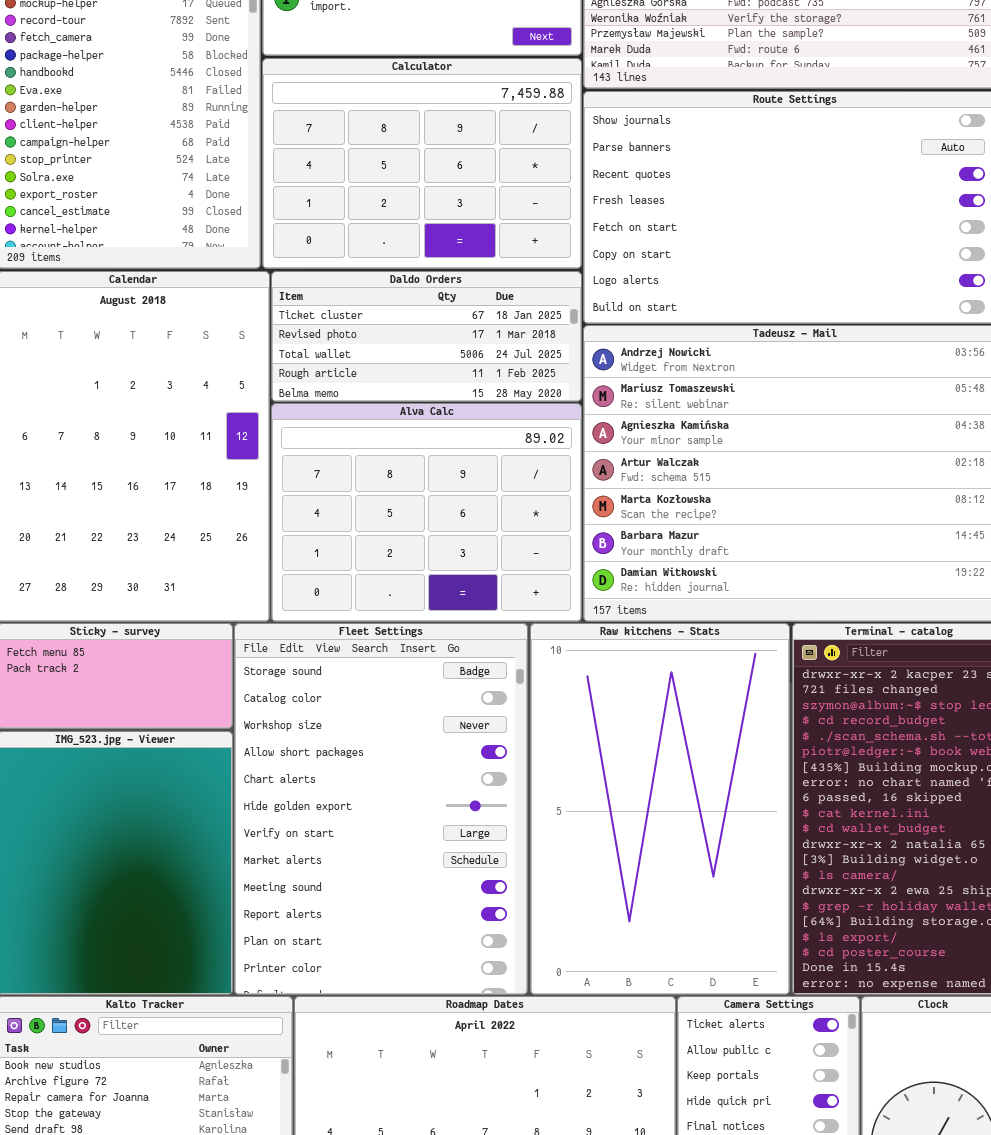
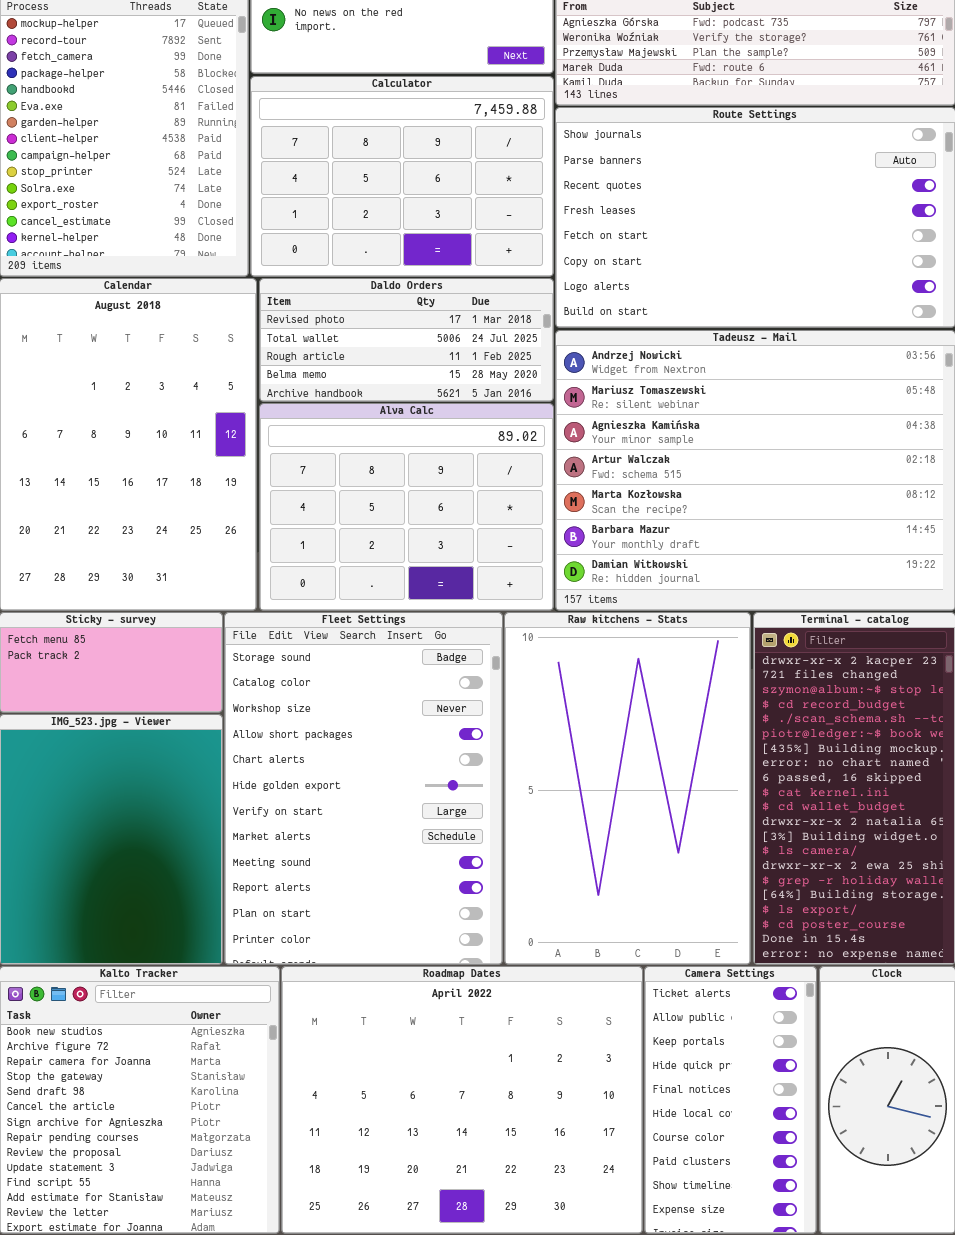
Daldo Orders: [271,271,582,402] -> [259,278,554,402], scrolled down 1 row

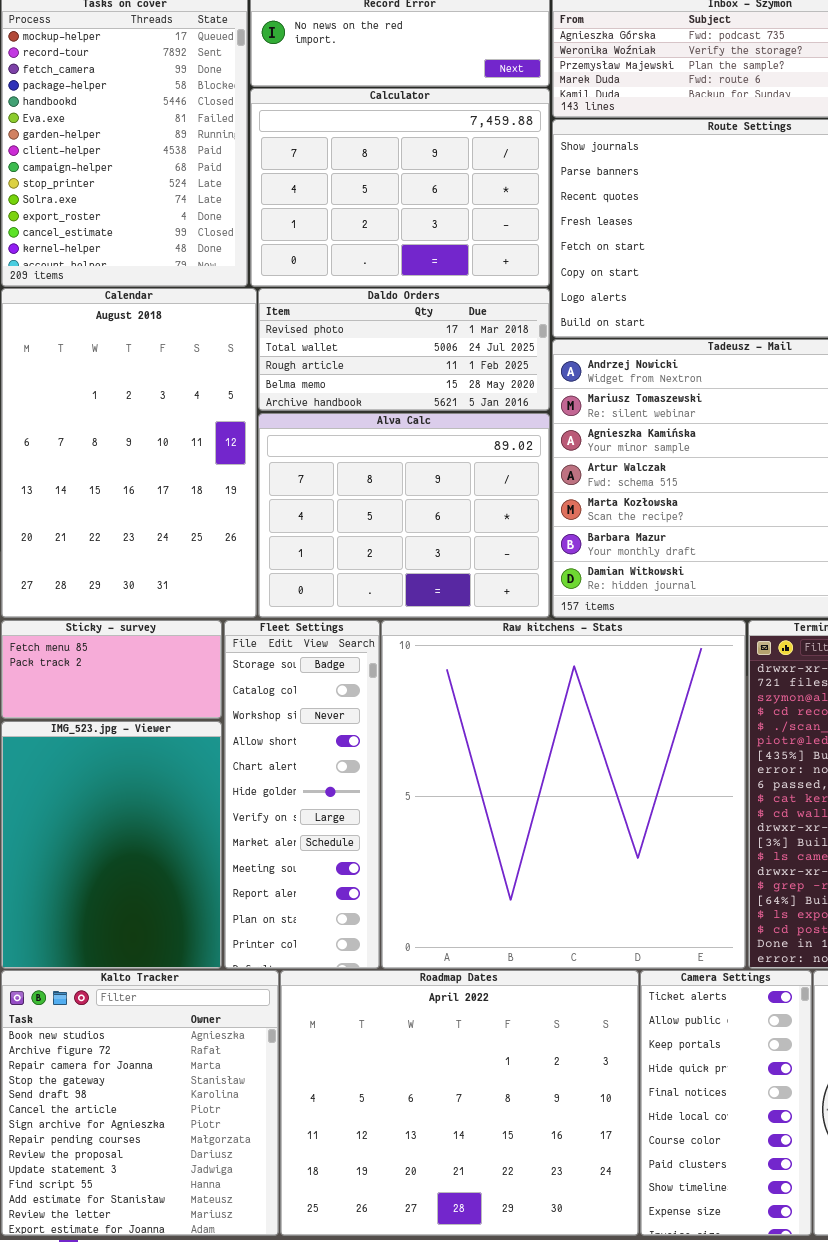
Fleet Settings: [224,612,503,965] -> [224,620,380,969], resized
Raw kitchens - Stats: [504,612,751,965] -> [381,620,746,969], resized

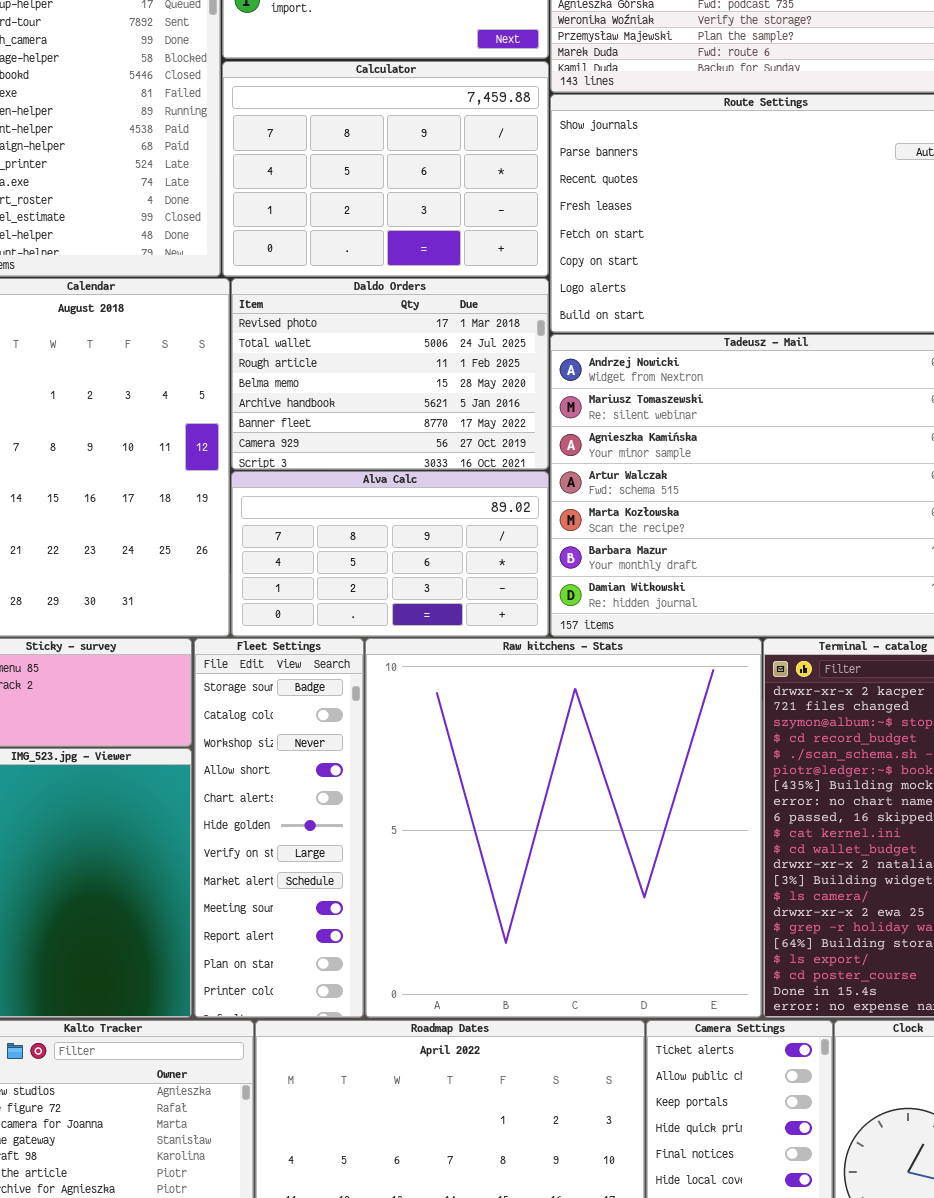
Daldo Orders: [258,288,550,411] -> [231,278,549,470], resized
Alva Calc: [258,413,550,618] -> [231,471,549,637], resized

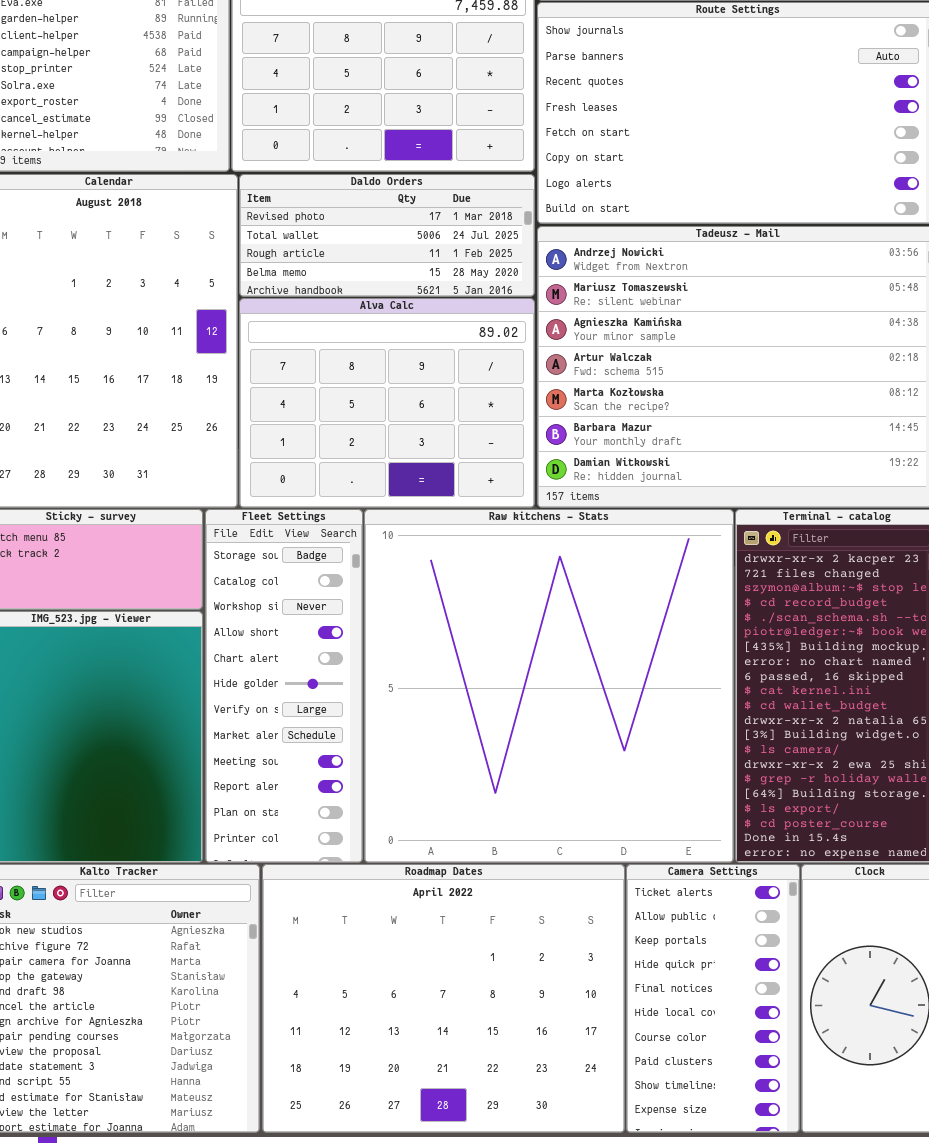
Daldo Orders: [231,278,549,470] -> [239,174,535,297], resized
Alva Calc: [231,471,549,637] -> [239,298,535,508], resized

